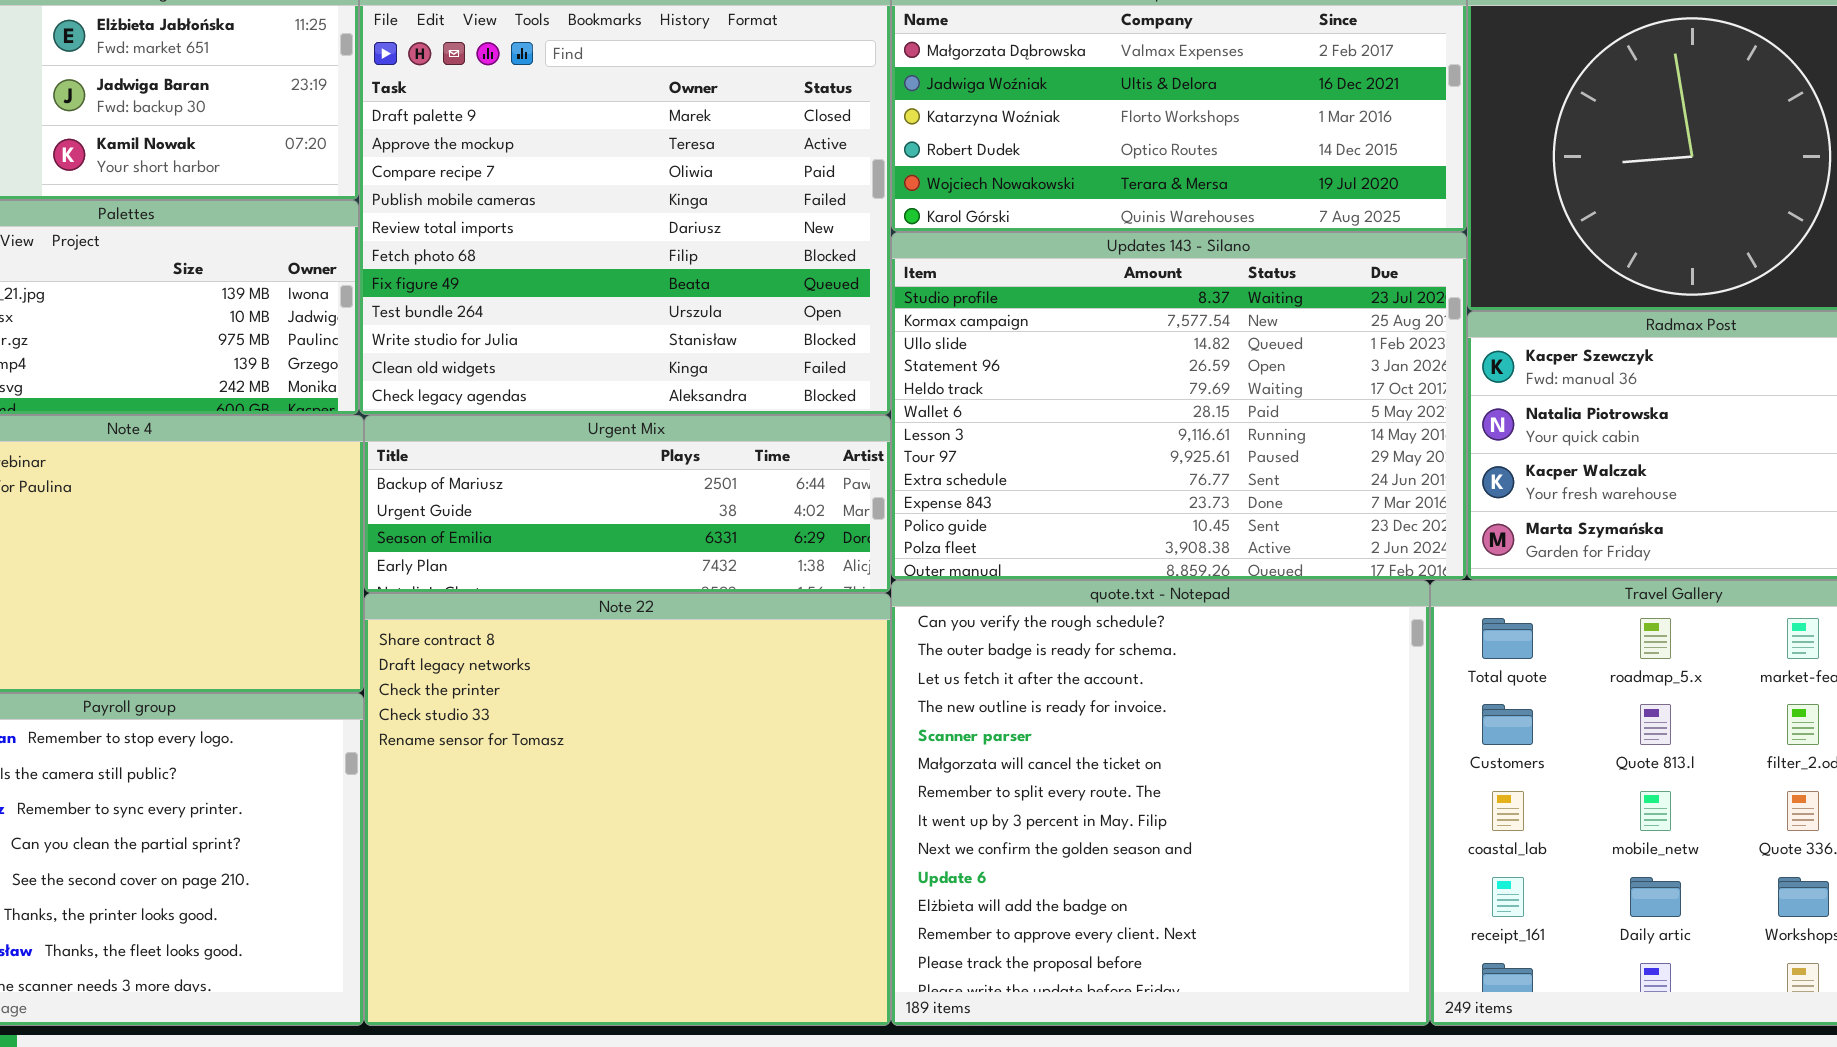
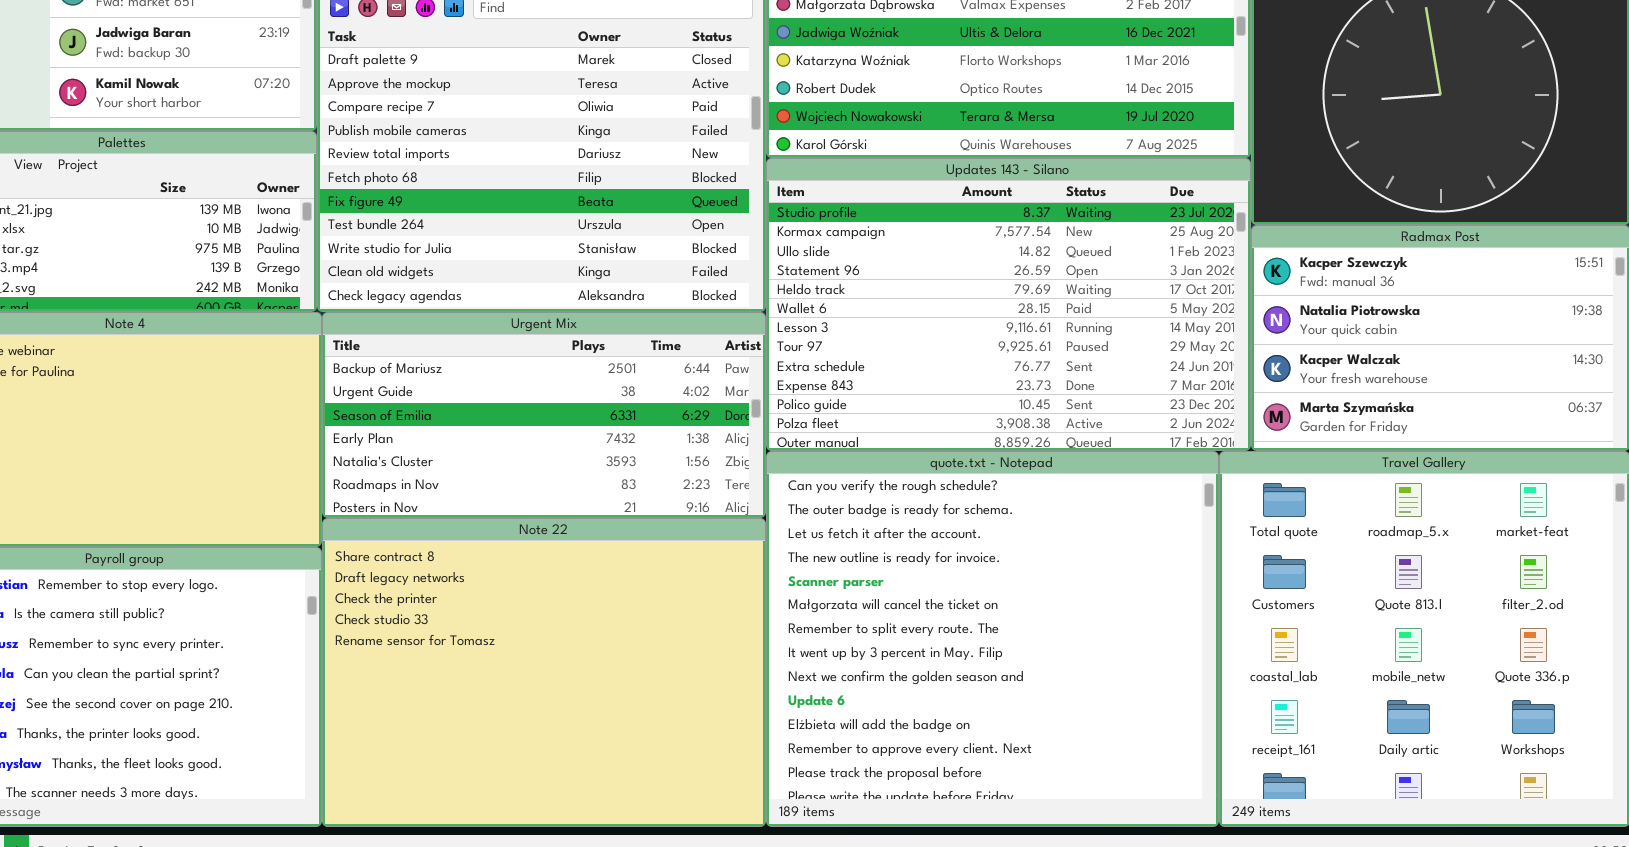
Urgent Mix: [364,415,891,593] -> [322,312,766,518], resized
Note 22: [364,593,891,1026] -> [322,518,766,827], resized

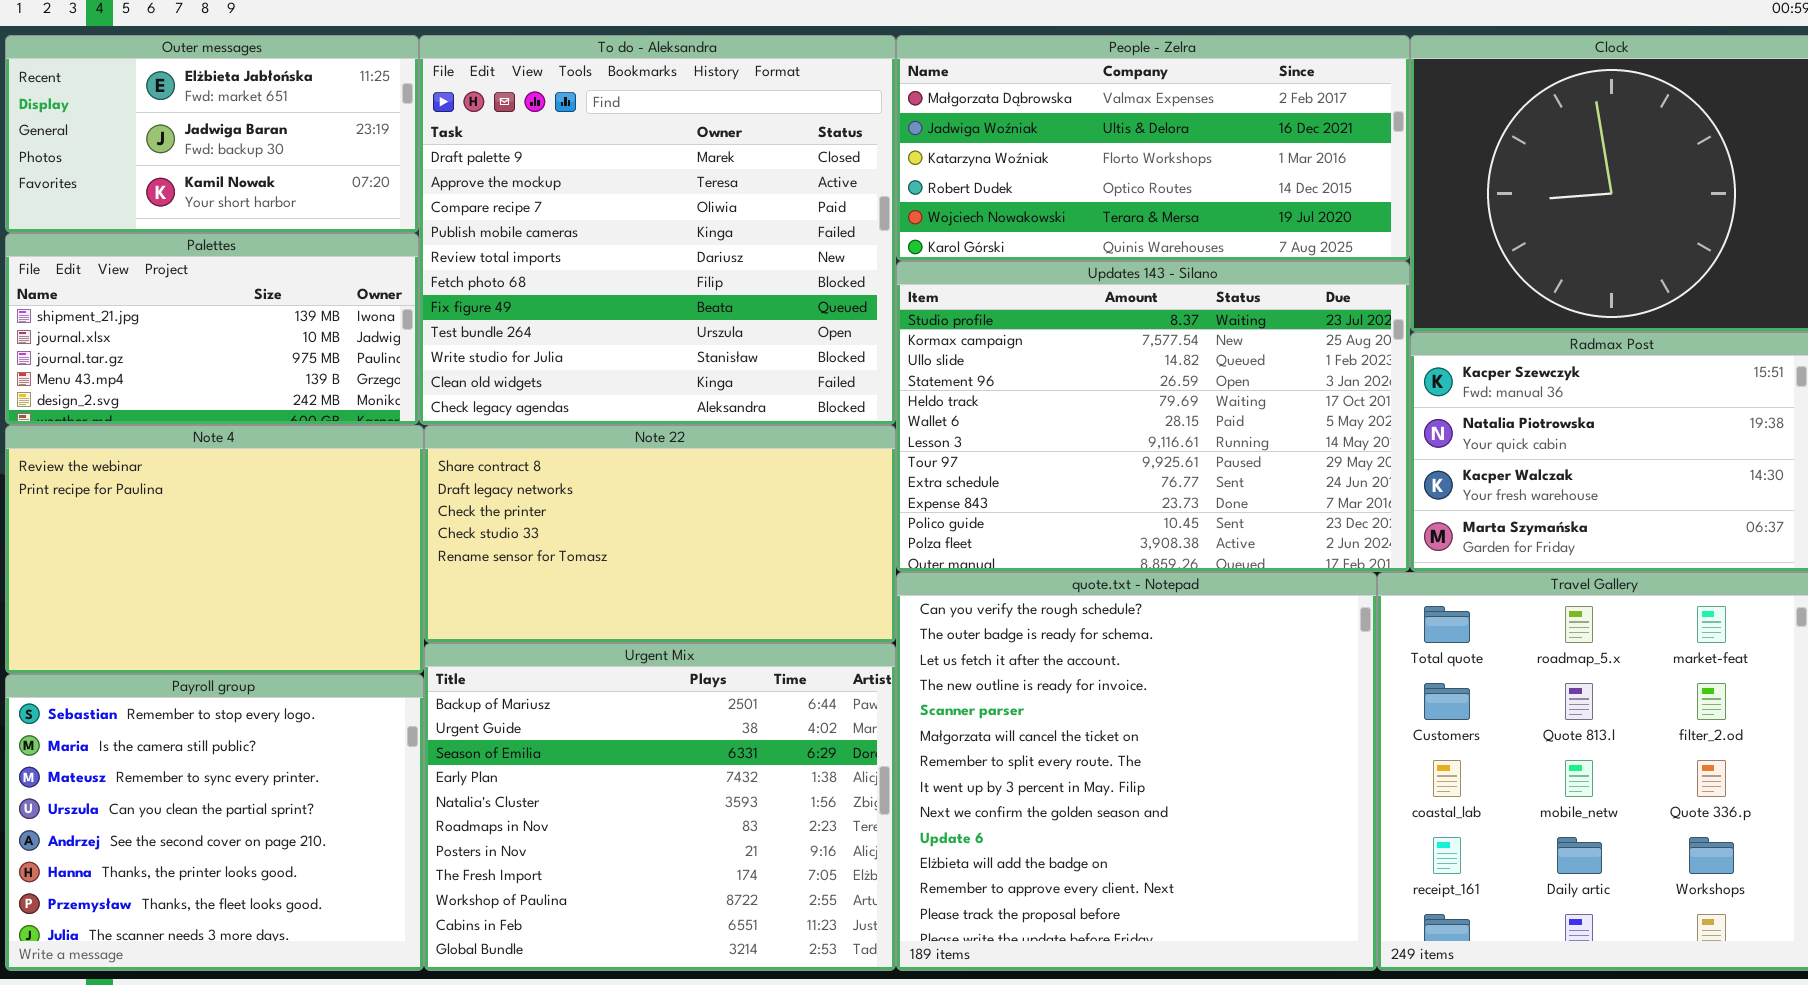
Urgent Mix: [322,312,766,518] -> [424,643,896,971], moved, resized
Note 22: [322,518,766,827] -> [424,425,896,643], moved, resized

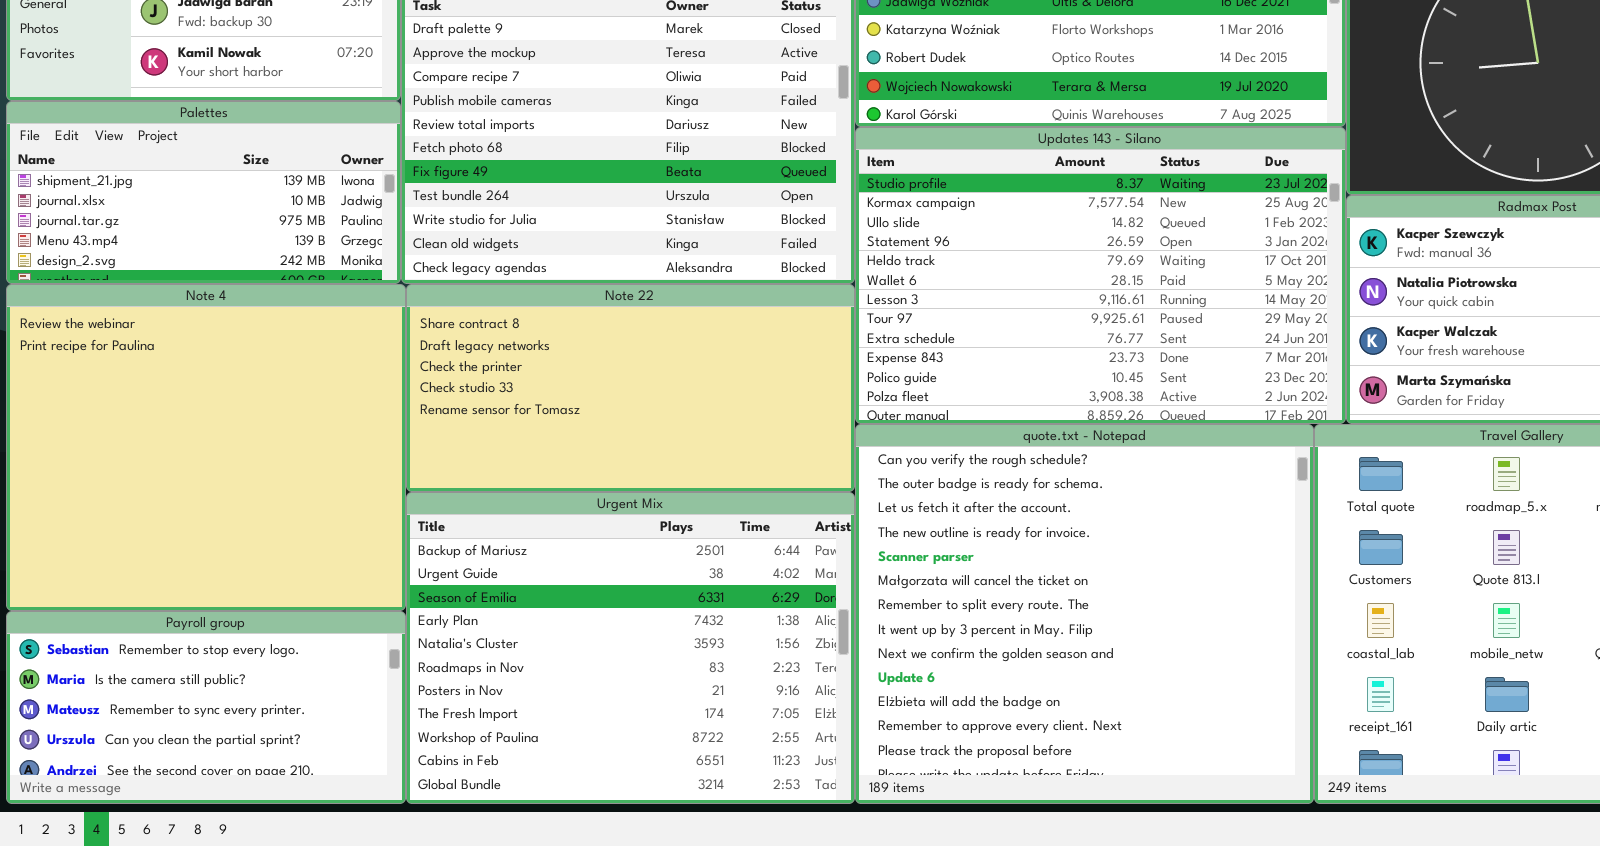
Note 4: [5,425,424,674] -> [6,284,406,611], resized
Payroll group: [5,674,424,971] -> [6,611,406,804], resized

